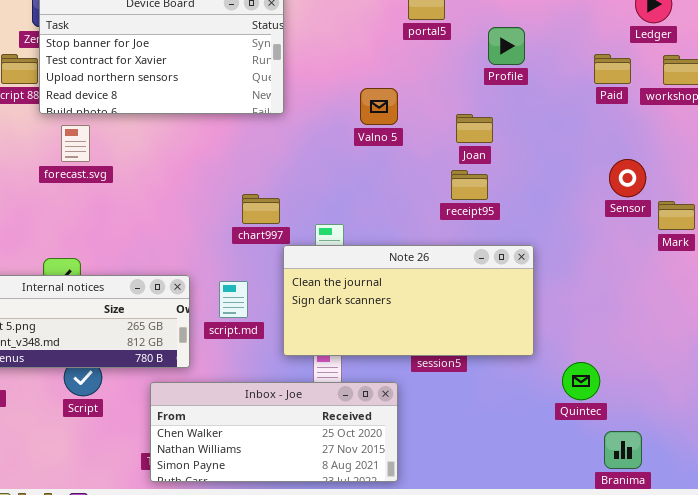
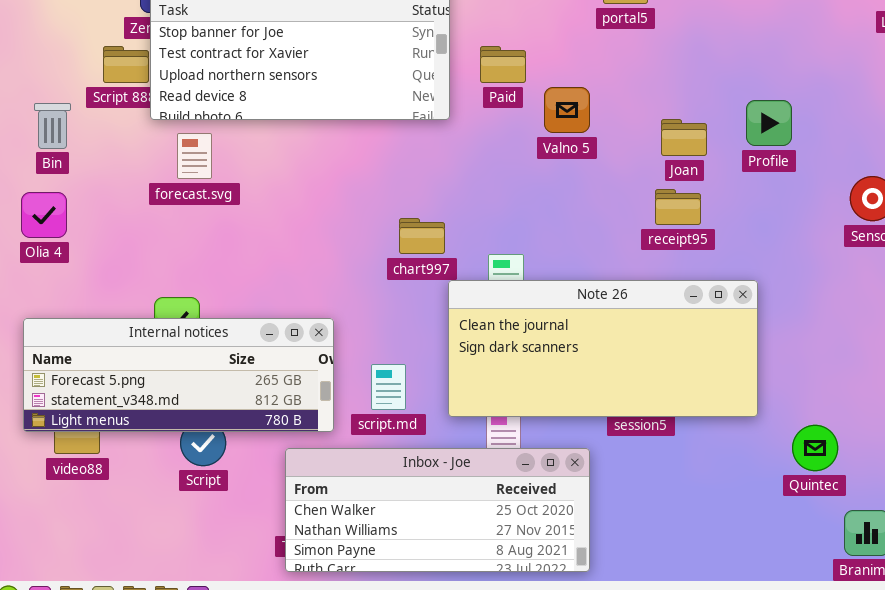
Profile: [488,27,525,65] -> [746,100,792,146], moved
Paid: [594,54,631,84] -> [480,46,526,83], moved
script.md: [219,281,248,318] -> [371,364,406,410], moved

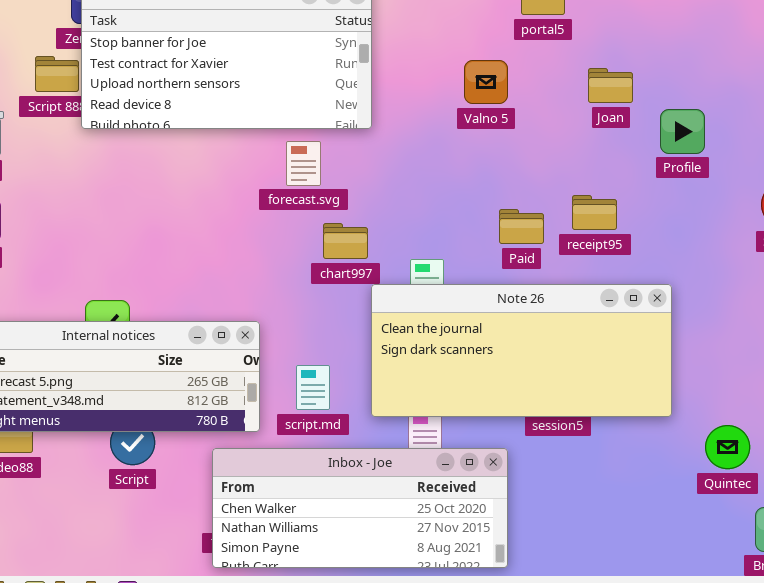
Paid: [480,46,526,83] -> [499,209,544,244], moved
Valno 5: [544,87,590,133] -> [464,60,508,104], moved
Joan: [661,119,707,156] -> [588,68,633,103], moved
forecast.svg: [177,133,212,179] -> [286,141,321,186], moved

